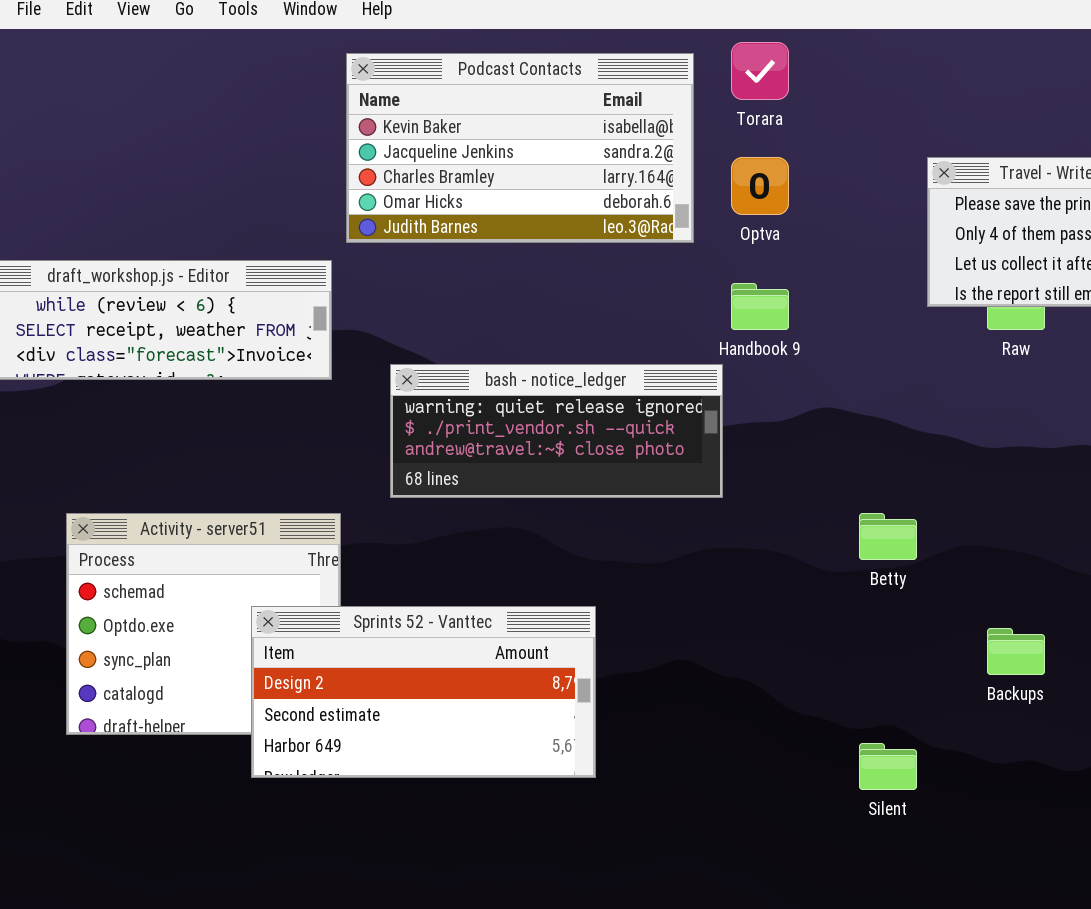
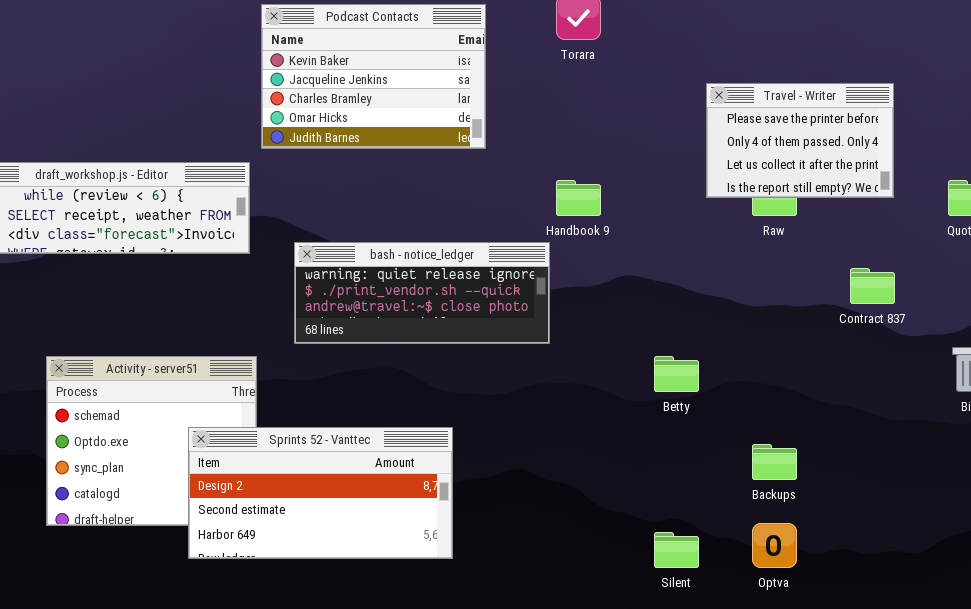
Podcast Contacts: [346,53,694,243] -> [261,4,486,149], resized
Optva: [731,157,789,215] -> [752,523,797,568], moved

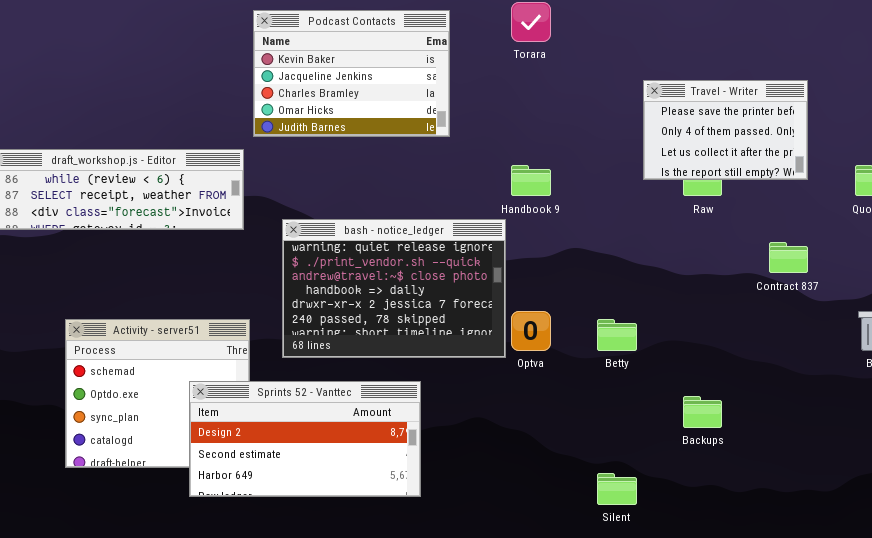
bash - notice_ledger: [294,242,550,344] -> [282,219,506,358], resized
Optva: [752,523,797,568] -> [511,311,551,351], moved

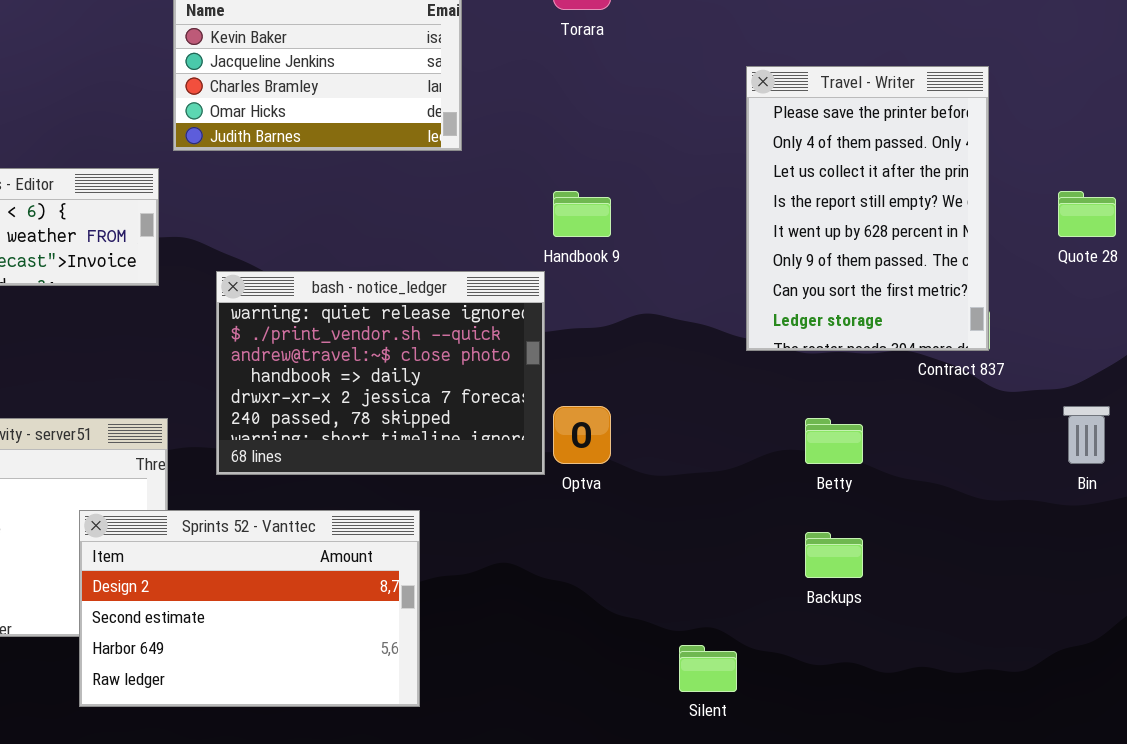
Travel - Writer: [643,80,808,180] -> [746,66,989,351], resized
Betty: [597,319,637,351] -> [805,418,863,464], moved
Sprints 52 - Vanttec: [189,381,421,497] -> [79,510,420,707], resized

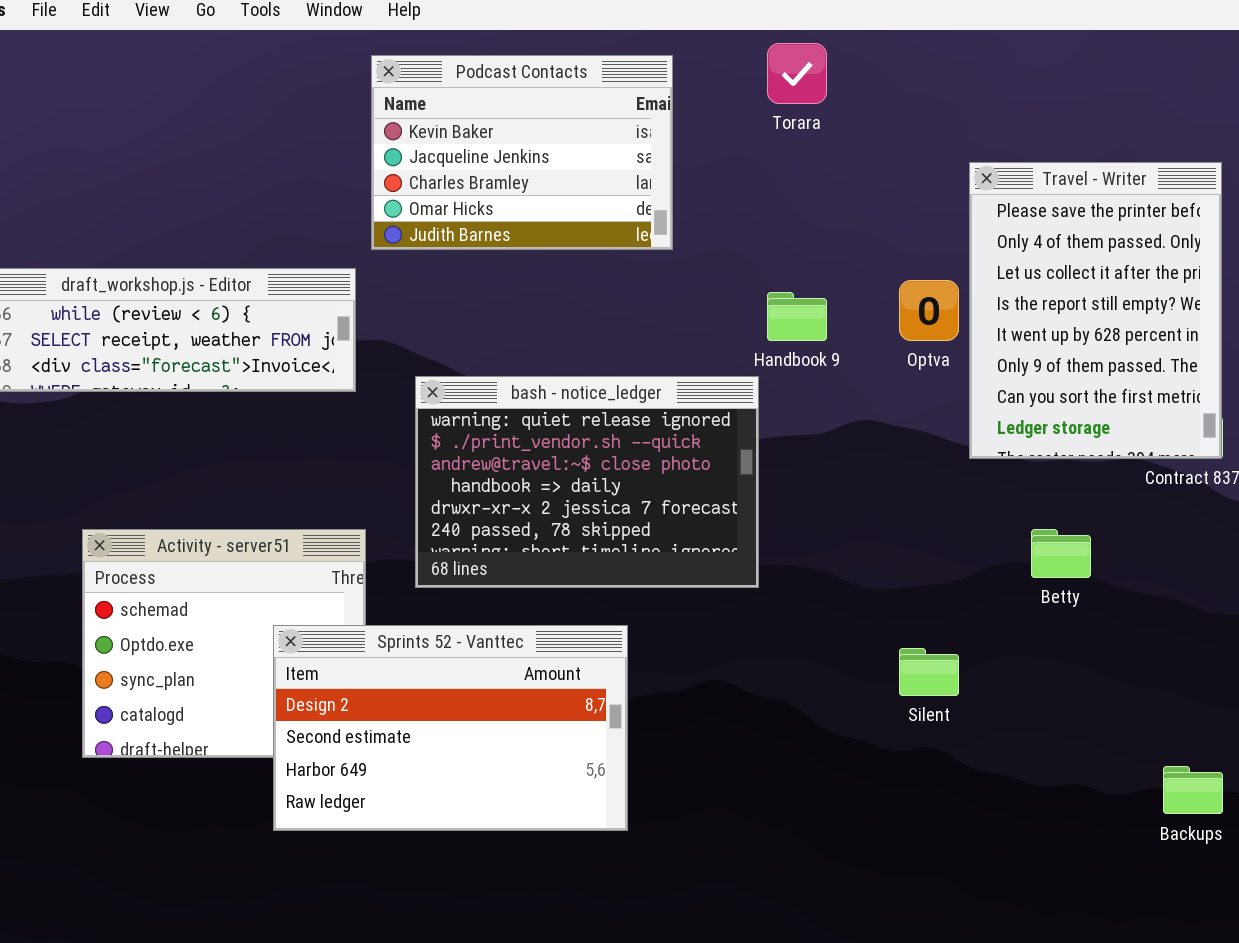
Optva: [553,406,611,464] -> [899,280,959,341], moved
Backups: [805,532,863,578] -> [1163,766,1223,814], moved
Silent: [679,645,737,692] -> [899,648,959,696], moved

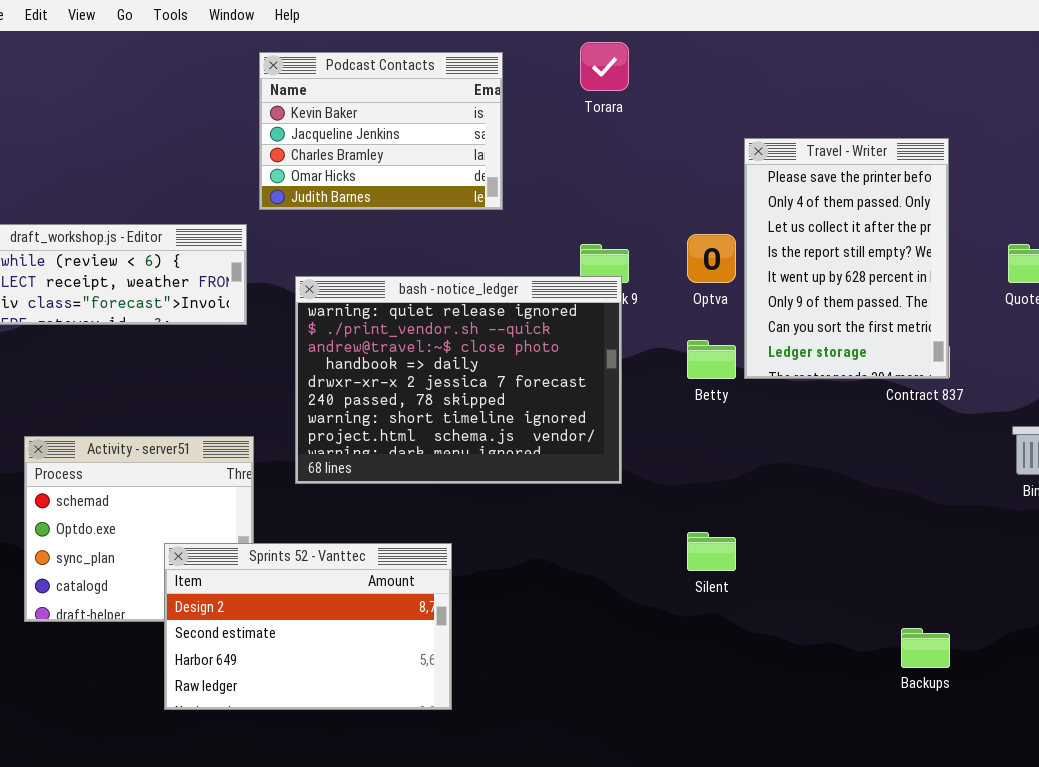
bash - notice_ledger: [415,376,759,588] -> [295,276,622,484], resized
Betty: [1031,529,1091,578] -> [687,340,736,379], moved
Sprints 52 - Vanttec: [273,625,628,831] -> [164,543,452,710], moved

